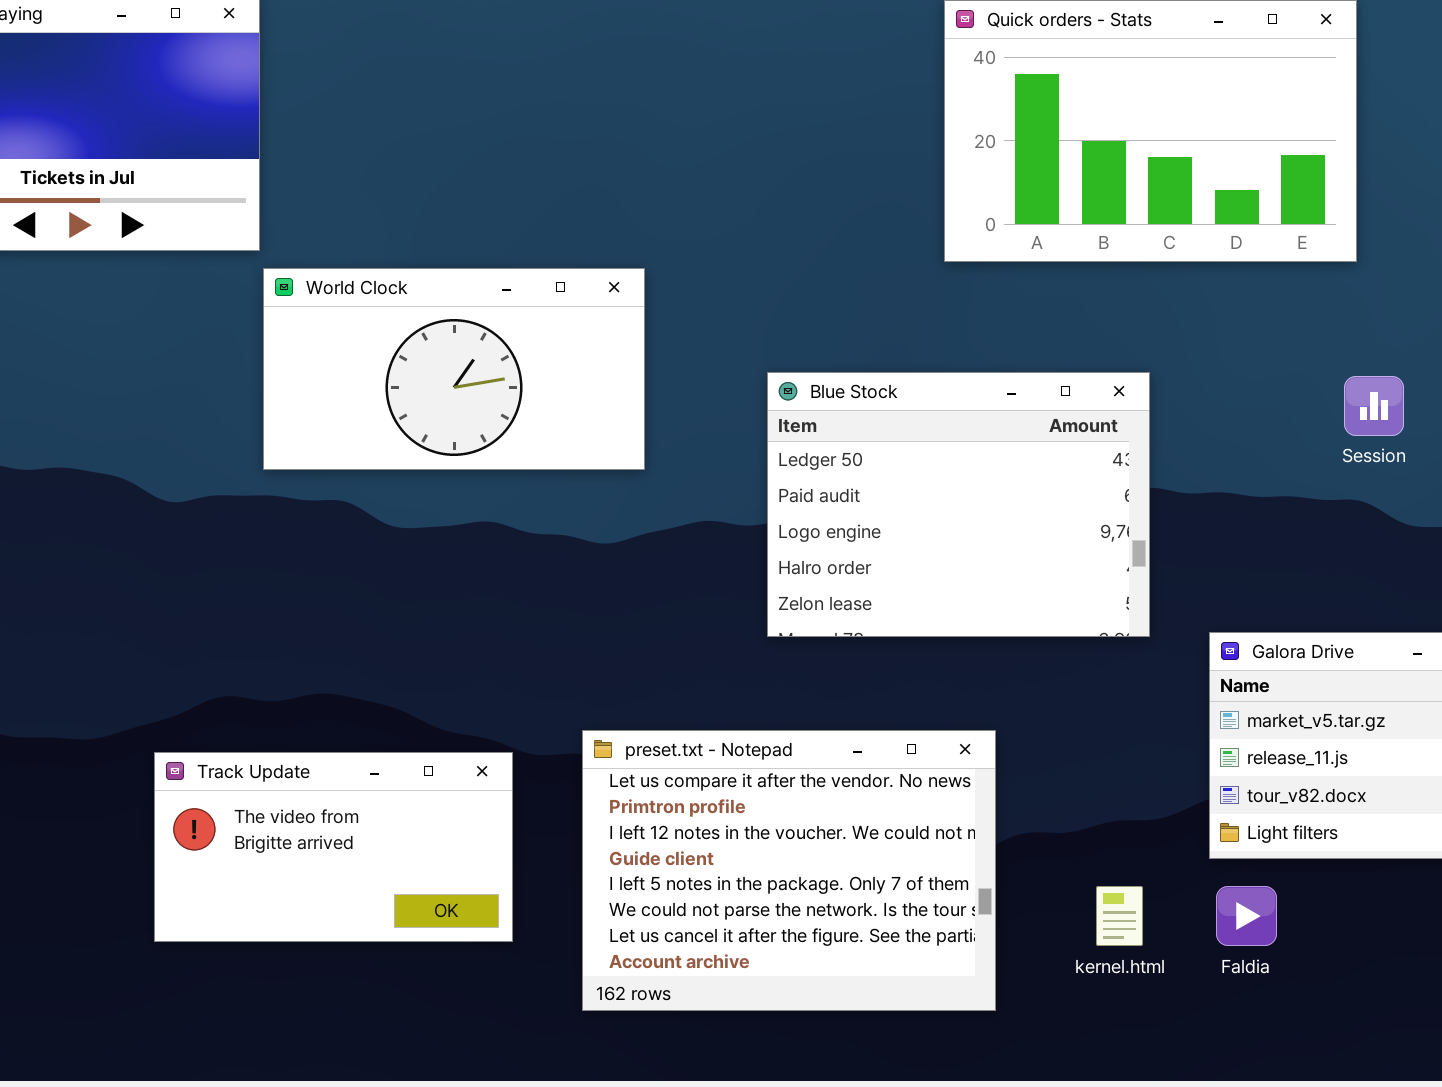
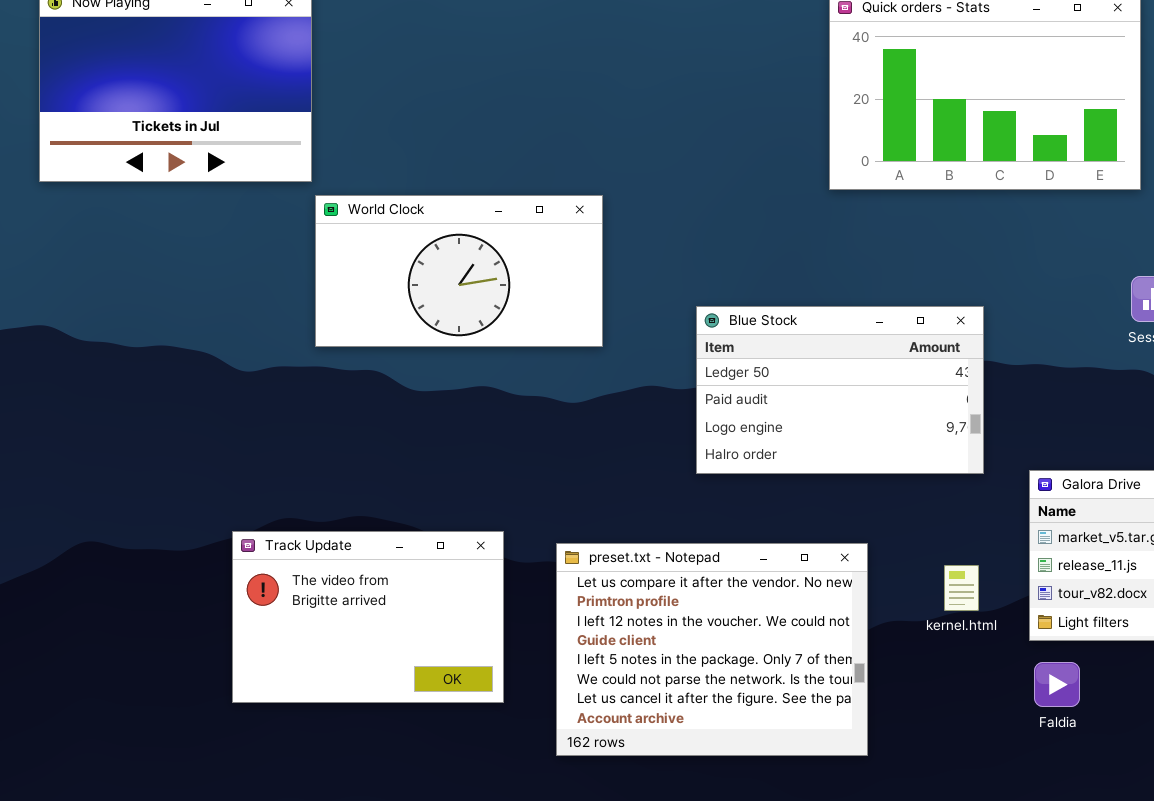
Blue Stock: [767,372,1150,637] -> [696,306,984,474], resized
Track Update: [154,752,513,942] -> [232,531,504,703], resized
kernel.html: [1096,886,1143,946] -> [944,565,979,611], moved

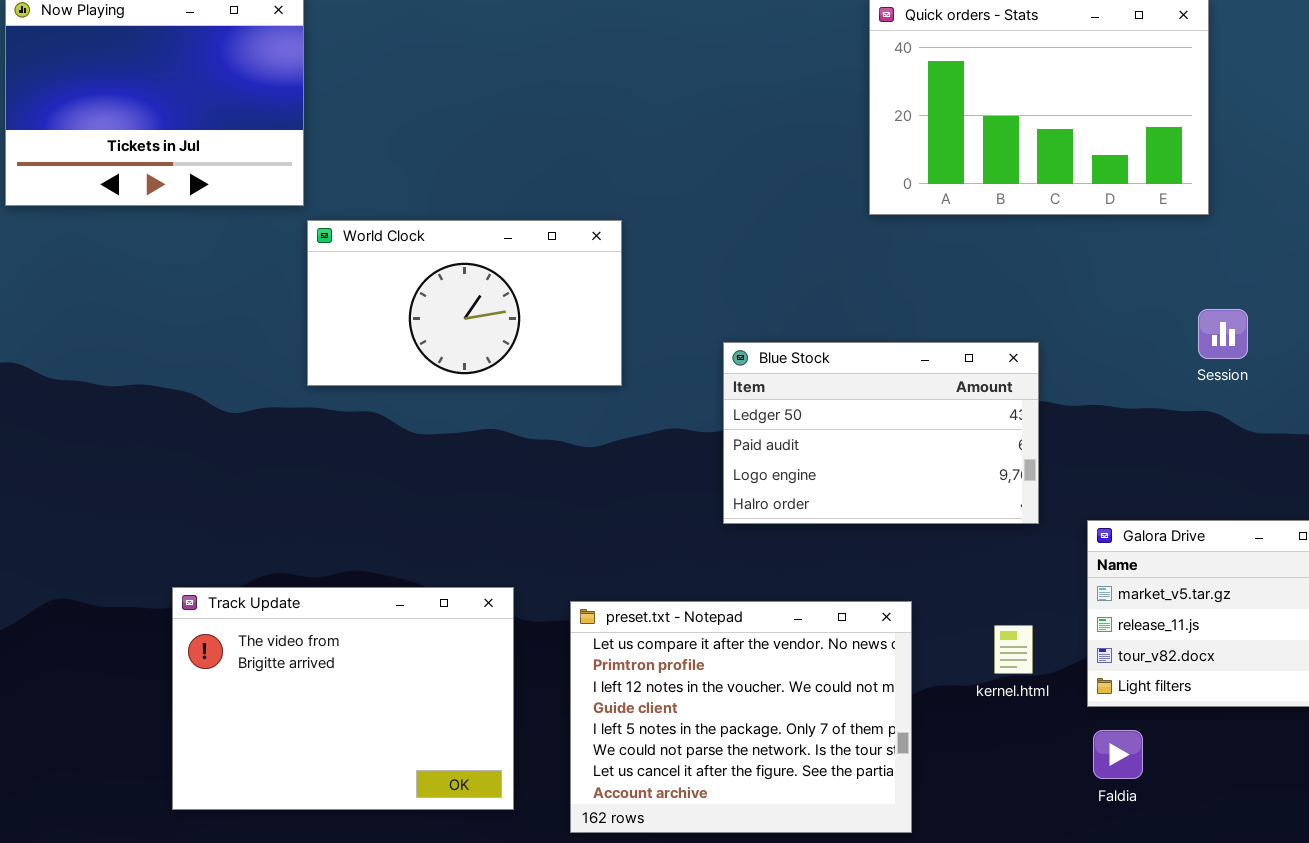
Track Update: [232,531,504,703] -> [172,587,514,810], resized

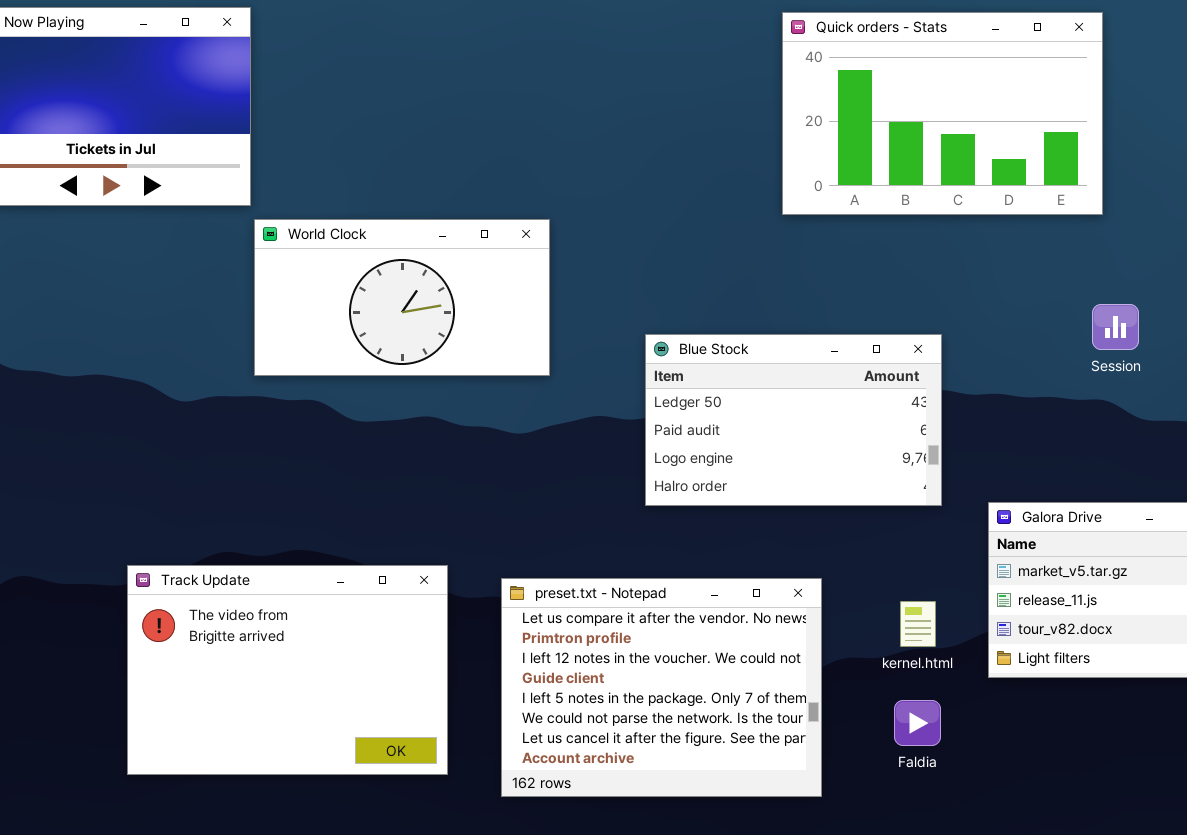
Faldia: [1093,730,1143,779] -> [894,700,941,746], moved

